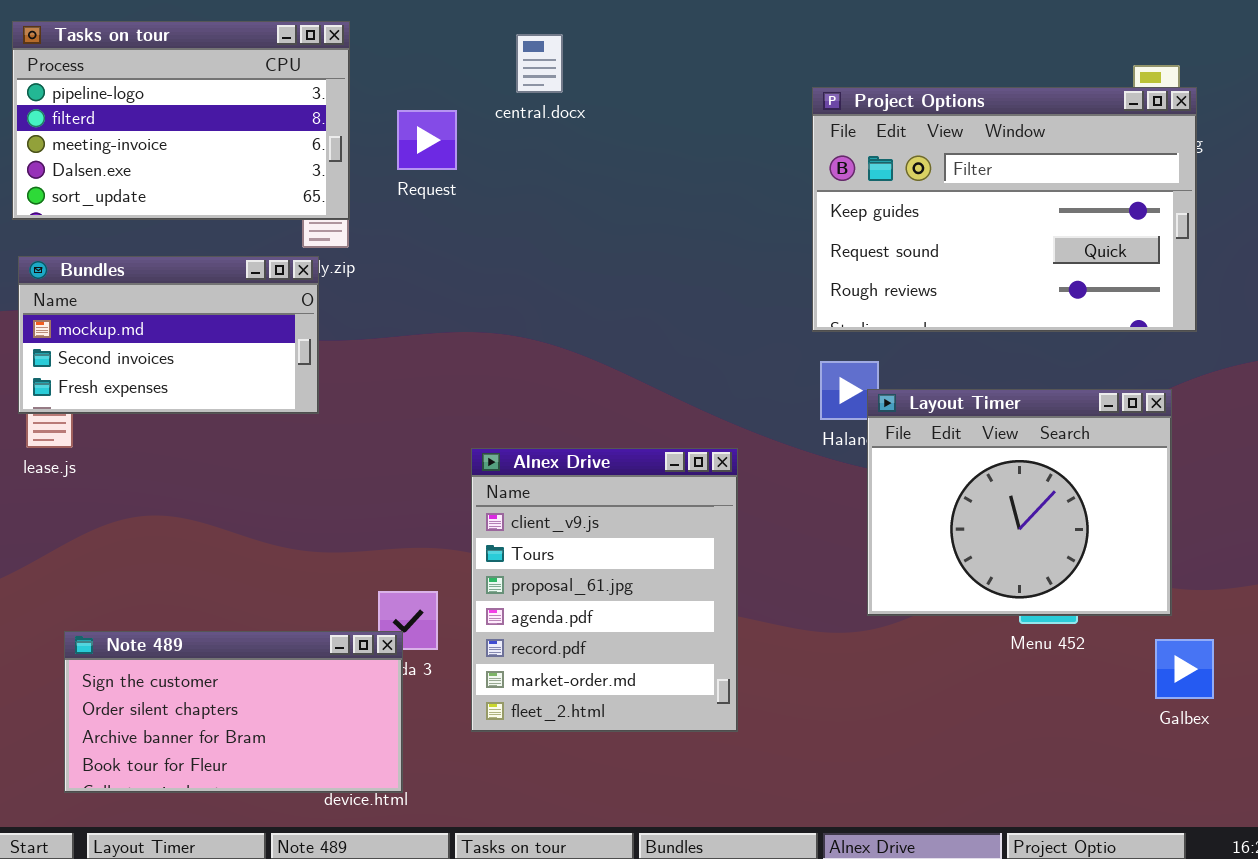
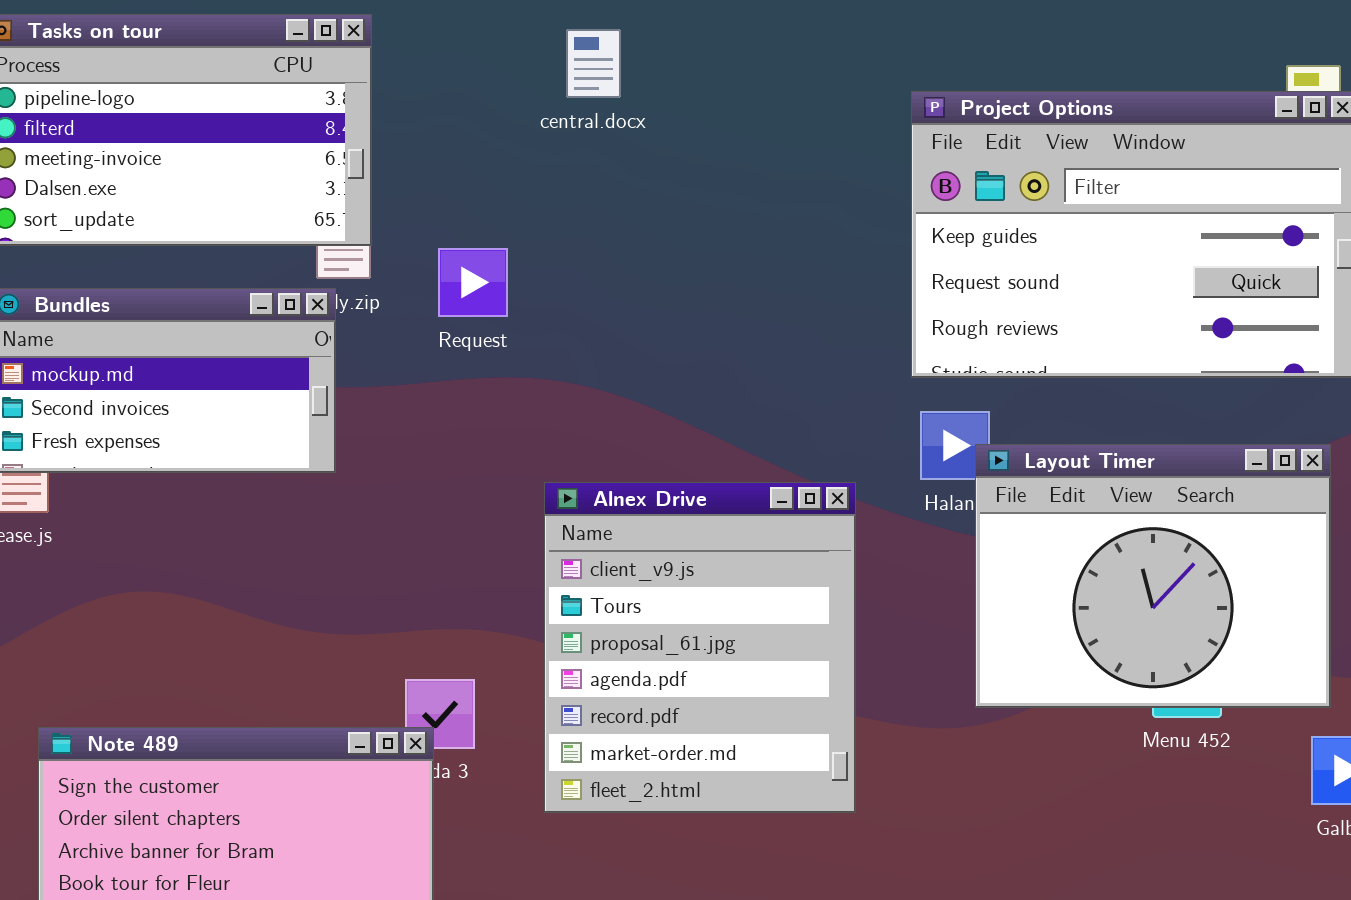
Request: [397,110,457,170] -> [438,248,508,317], moved
Alnex Drive: [471,448,738,732] -> [544,482,856,813], moved

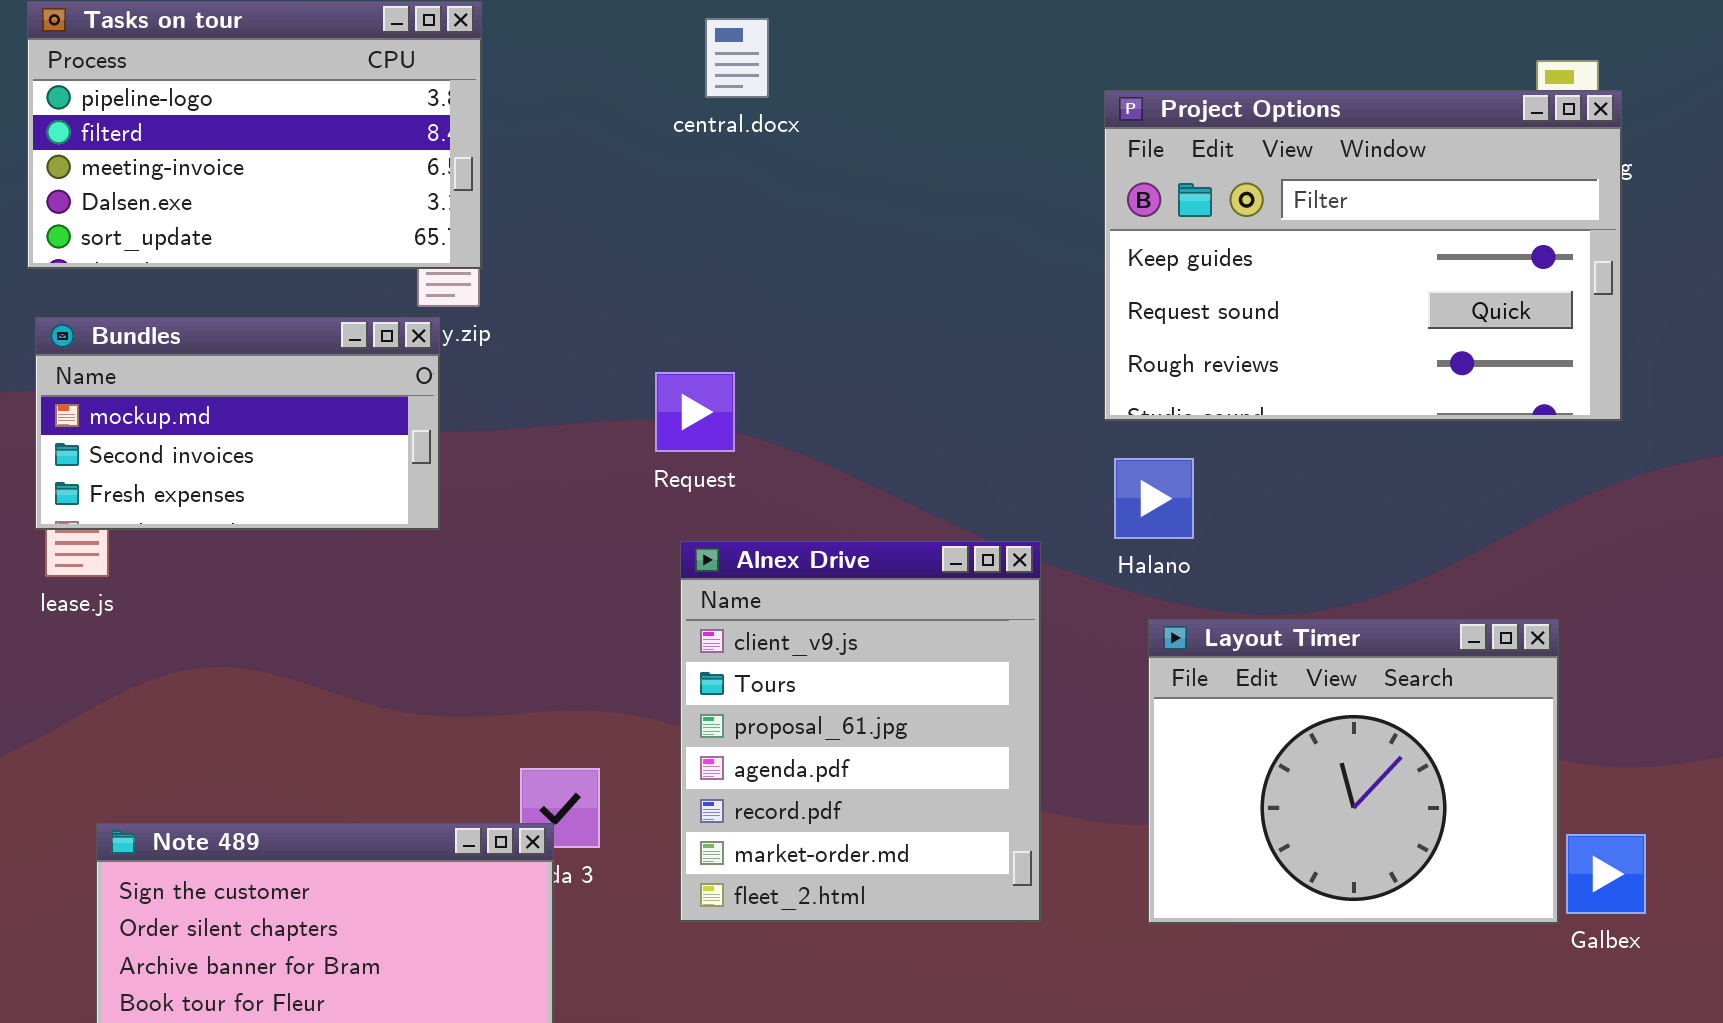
Request: [438,248,508,317] -> [655,372,735,452], moved
Layout Timer: [975,444,1331,708] -> [1148,619,1559,924], moved

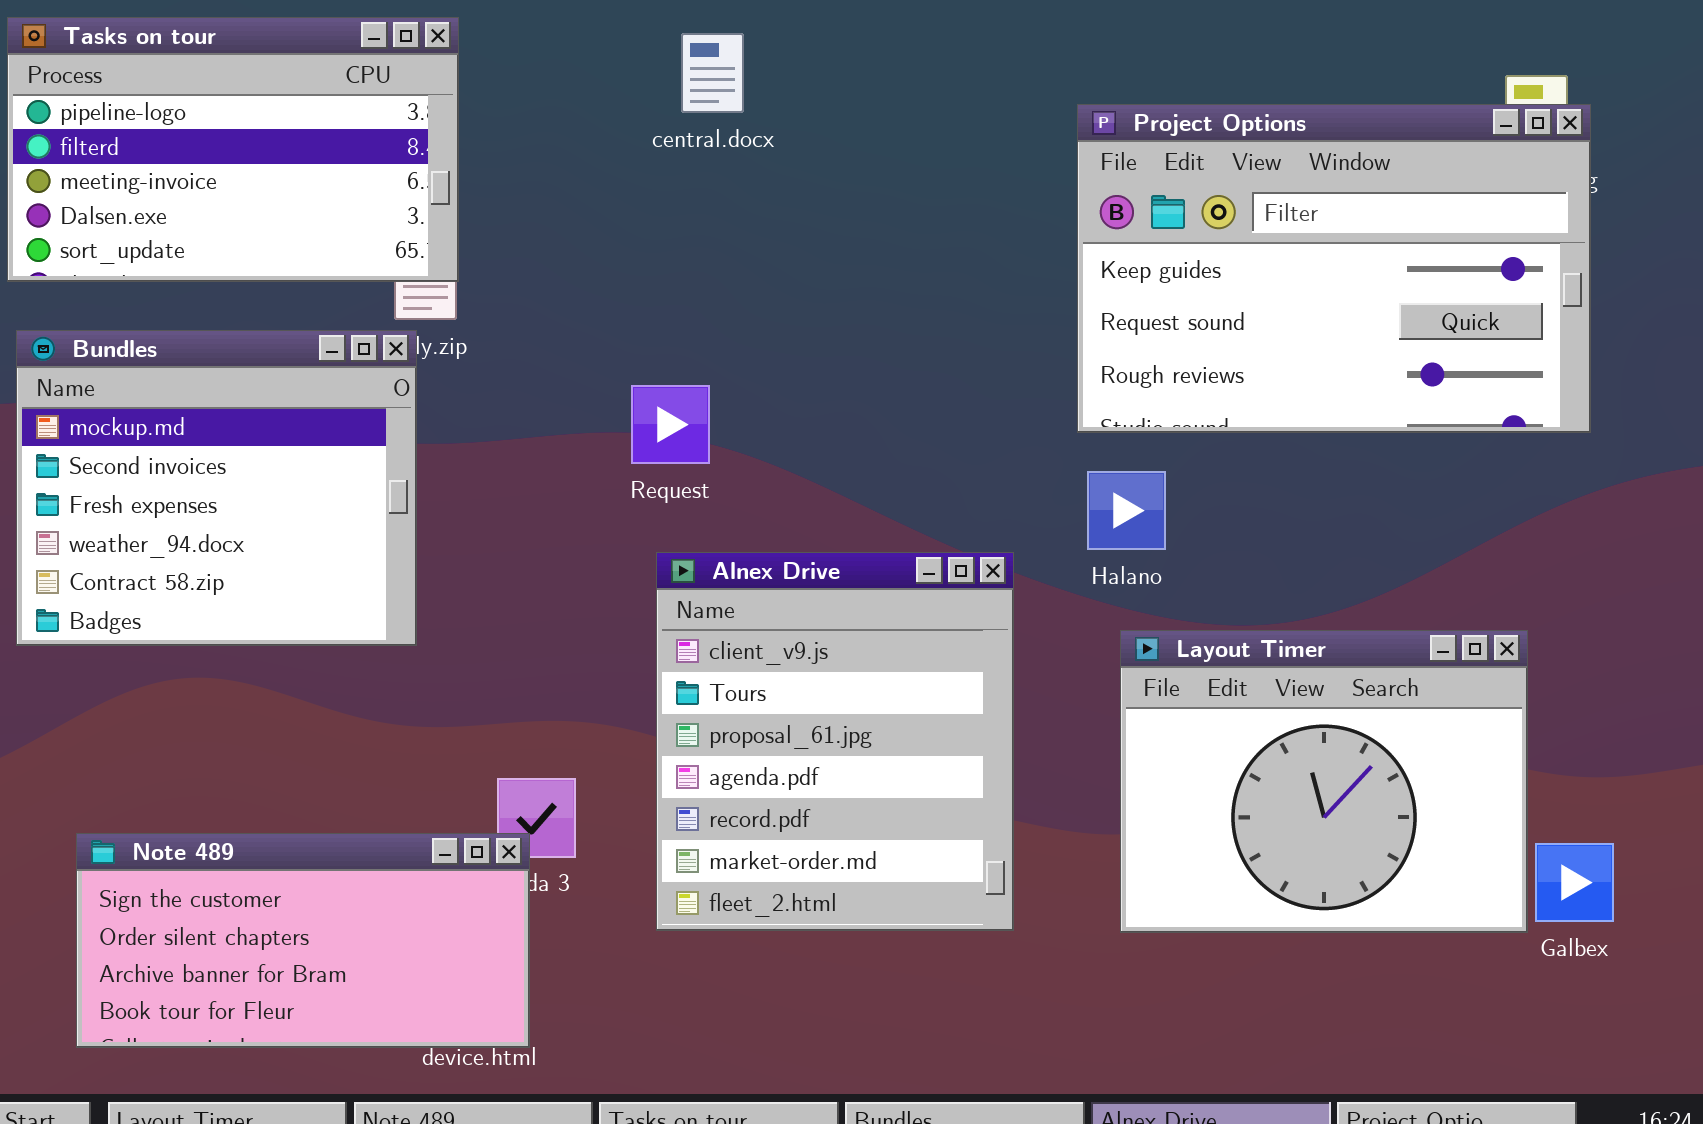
Bundles: [35,317,440,530] -> [16,330,417,646], resized

